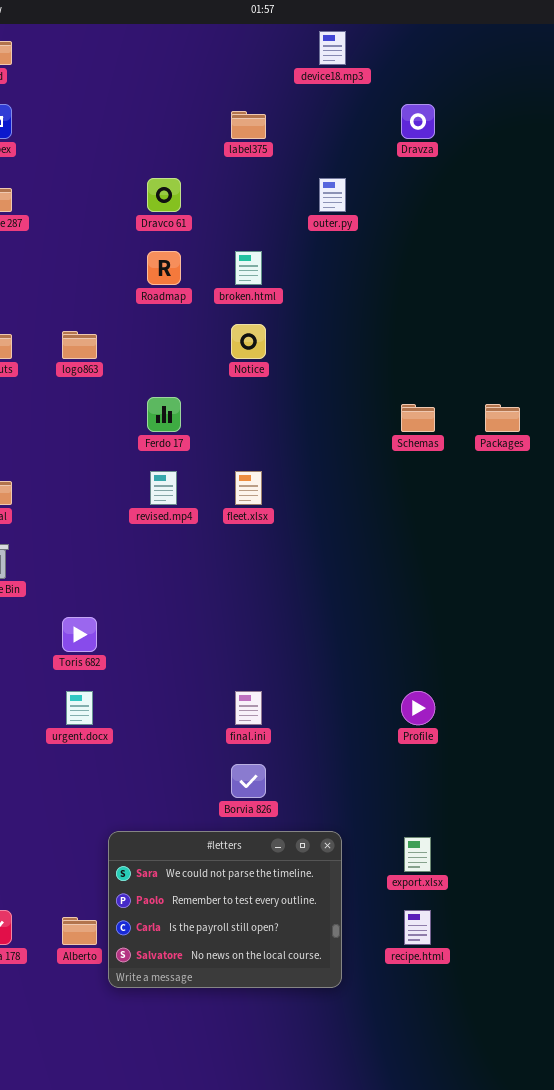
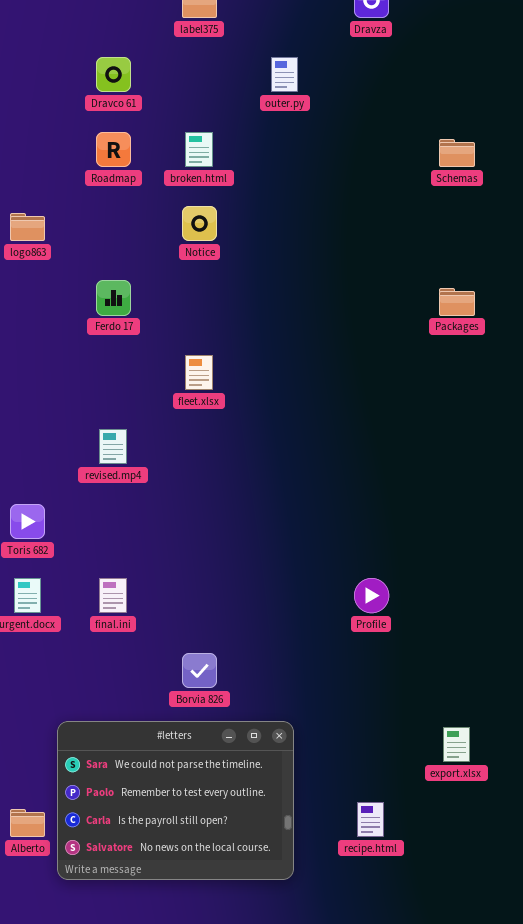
Schemas: [401,404,435,432] -> [439,139,475,167], moved
revised.mp4: [150,471,177,505] -> [99,429,127,464], moved
final.ini: [235,691,262,725] -> [99,578,127,613], moved
export.xlsx: [404,837,431,872] -> [443,727,470,762], moved

